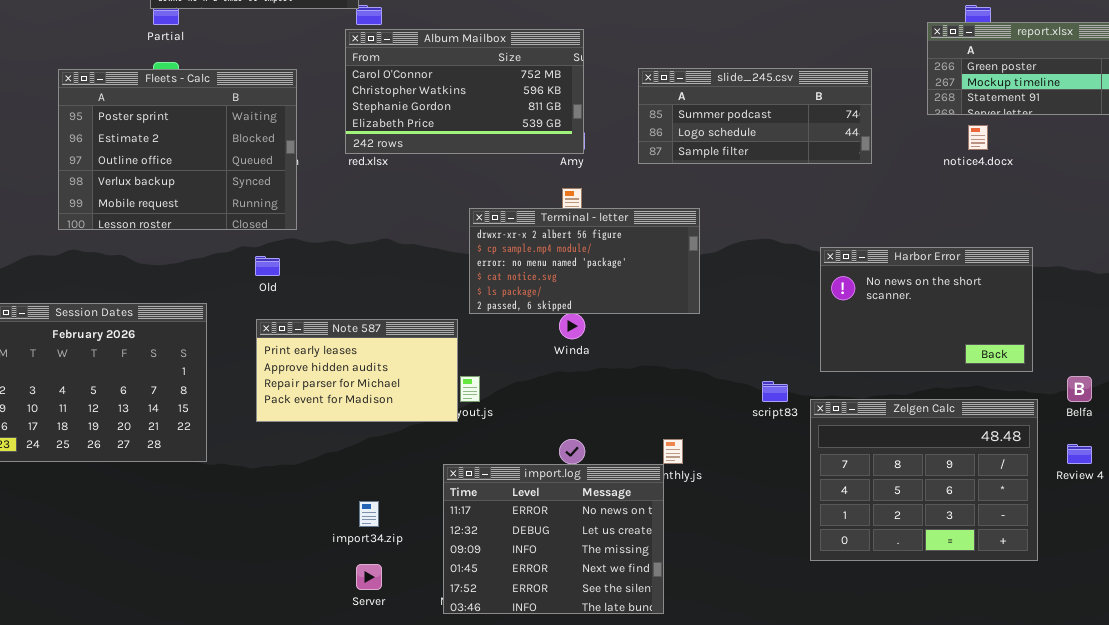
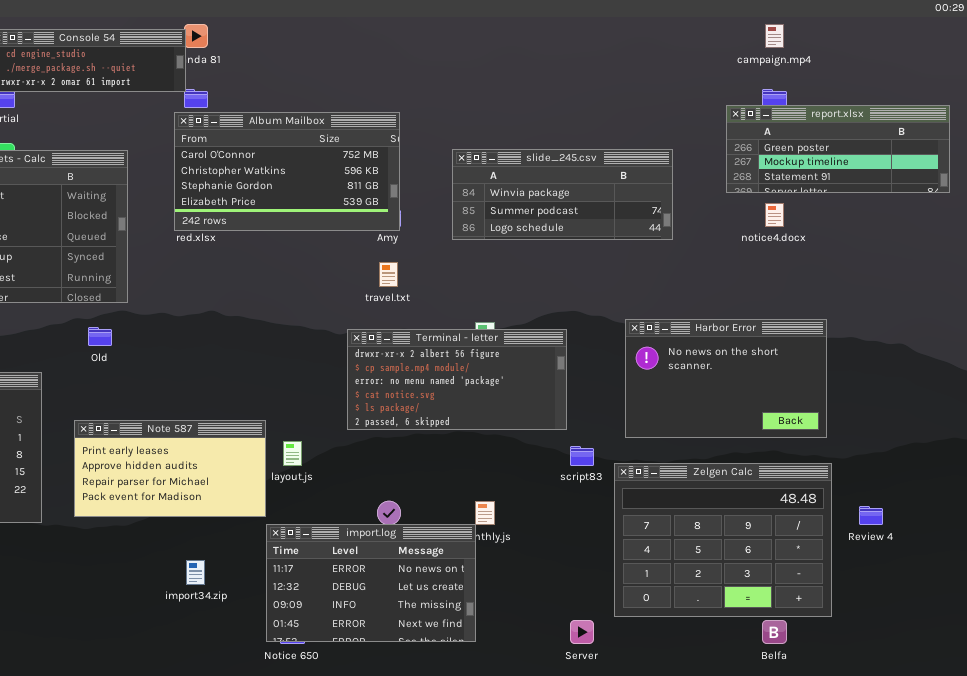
slide_245.csv: [638,68,872,164] -> [452,149,673,240], scrolled up 1 row
Terminal - letter: [469,208,700,314] -> [347,329,567,430], moved
Note 587: [256,319,458,422] -> [74,420,266,517], moved
Belfa: [1067,376,1092,402] -> [762,620,787,644], moved
import.log: [443,464,664,614] -> [266,524,476,642], resized
Server: [356,564,382,590] -> [570,620,594,644], moved

